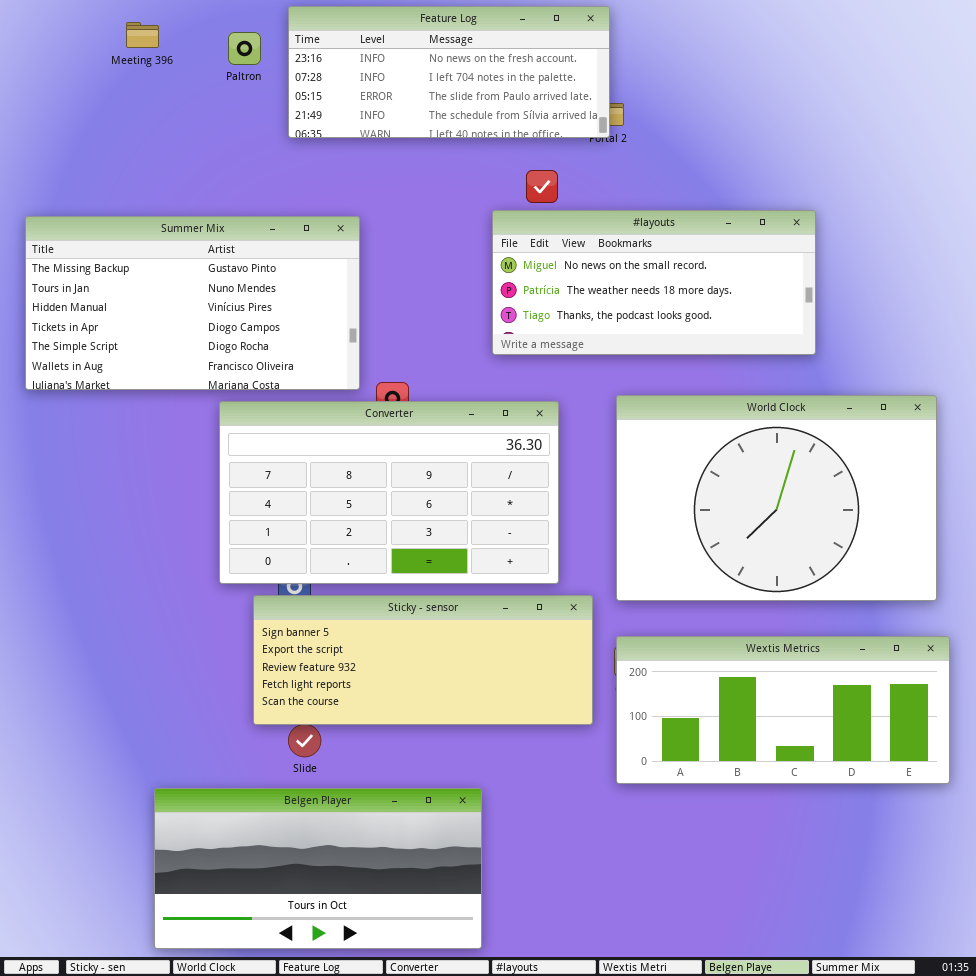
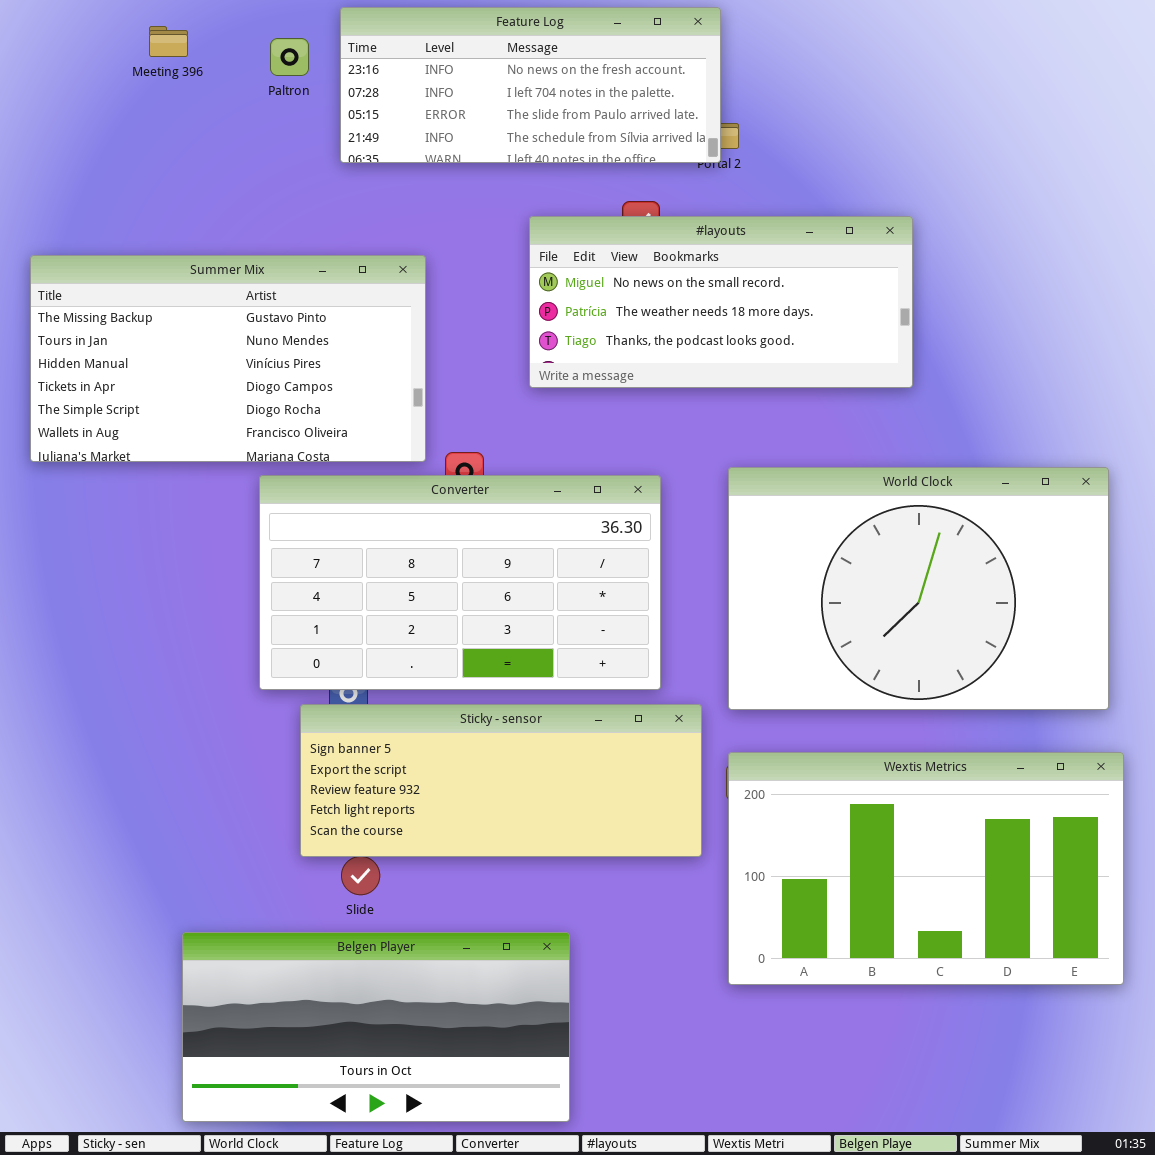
#layouts: [492,210,816,355] -> [529,216,913,388], moved
Wextis Metrics: [616,636,950,784] -> [728,752,1124,985], resized

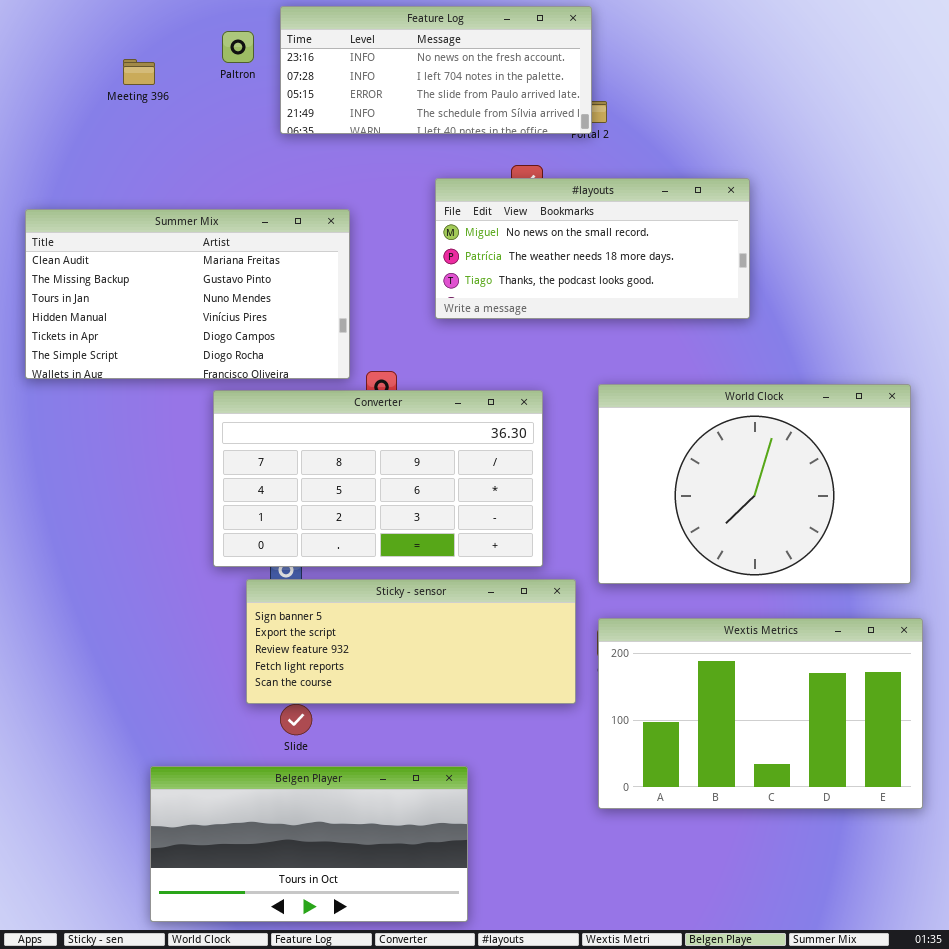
Meeting 396: [149,26,188,57] -> [123,59,155,85], moved
Summer Mix: [30,255,426,462] -> [25,209,350,379], scrolled up 1 row

